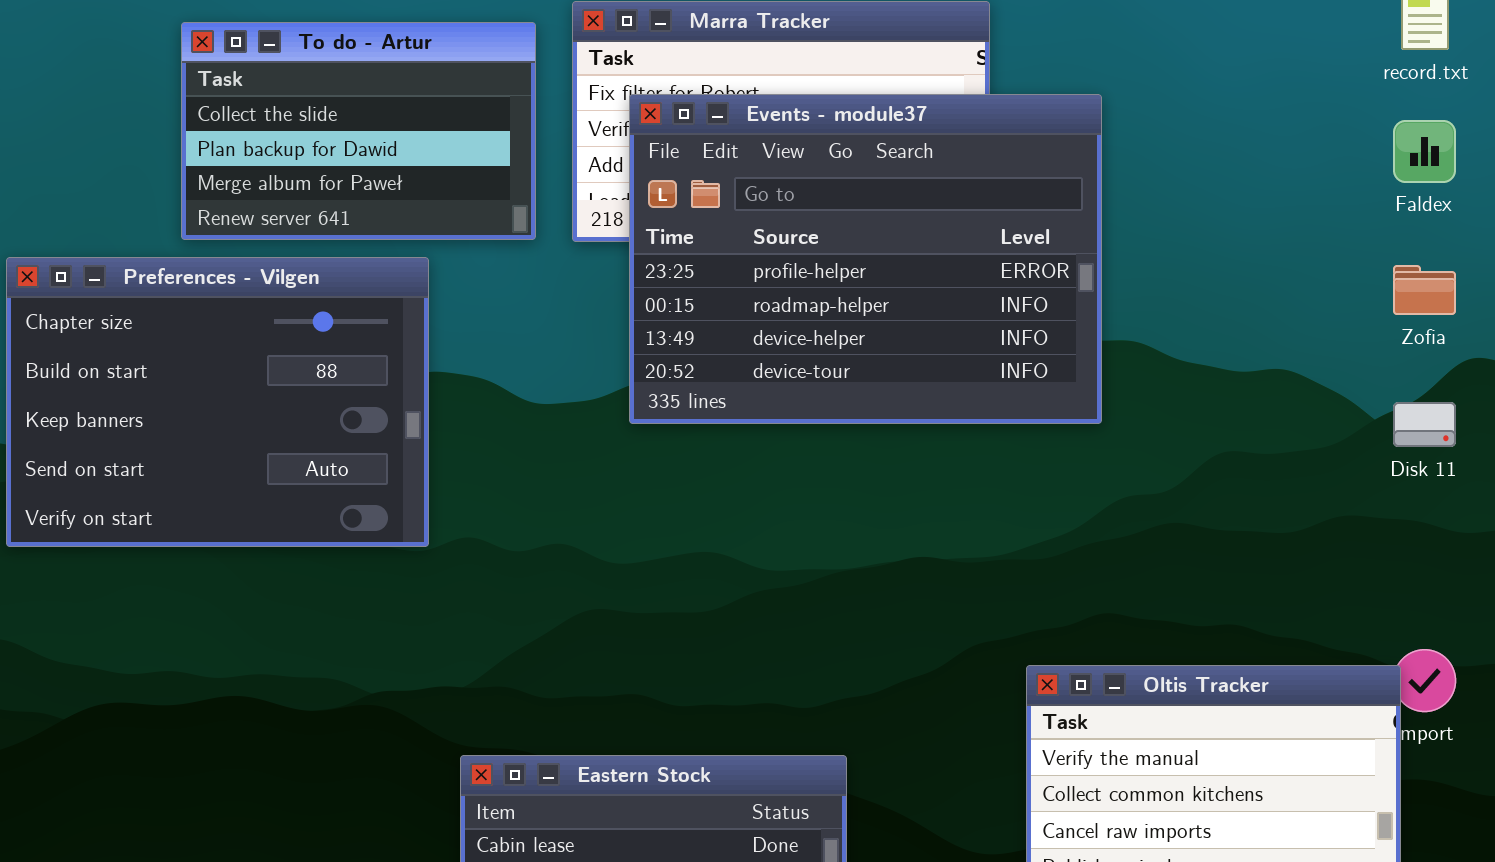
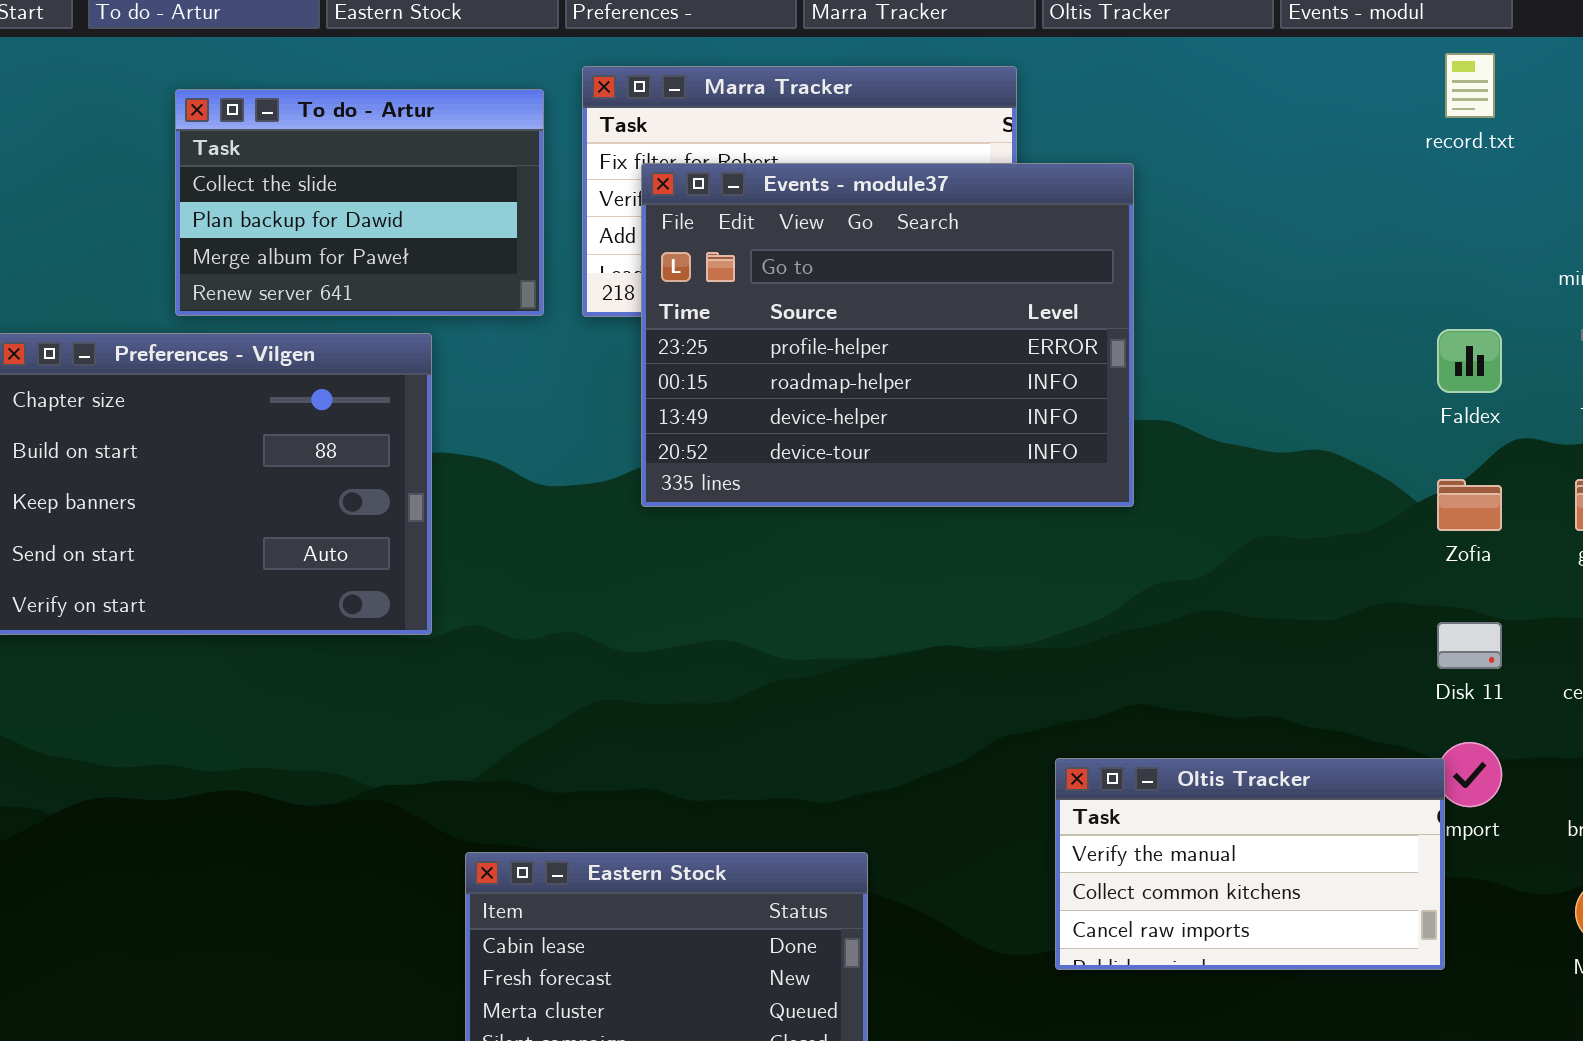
Faldex: [1393,120,1456,183] -> [1437,329,1502,393], moved
Zofia: [1393,265,1456,315] -> [1437,479,1502,531], moved
Disk 11: [1393,402,1456,447] -> [1437,622,1502,669], moved

